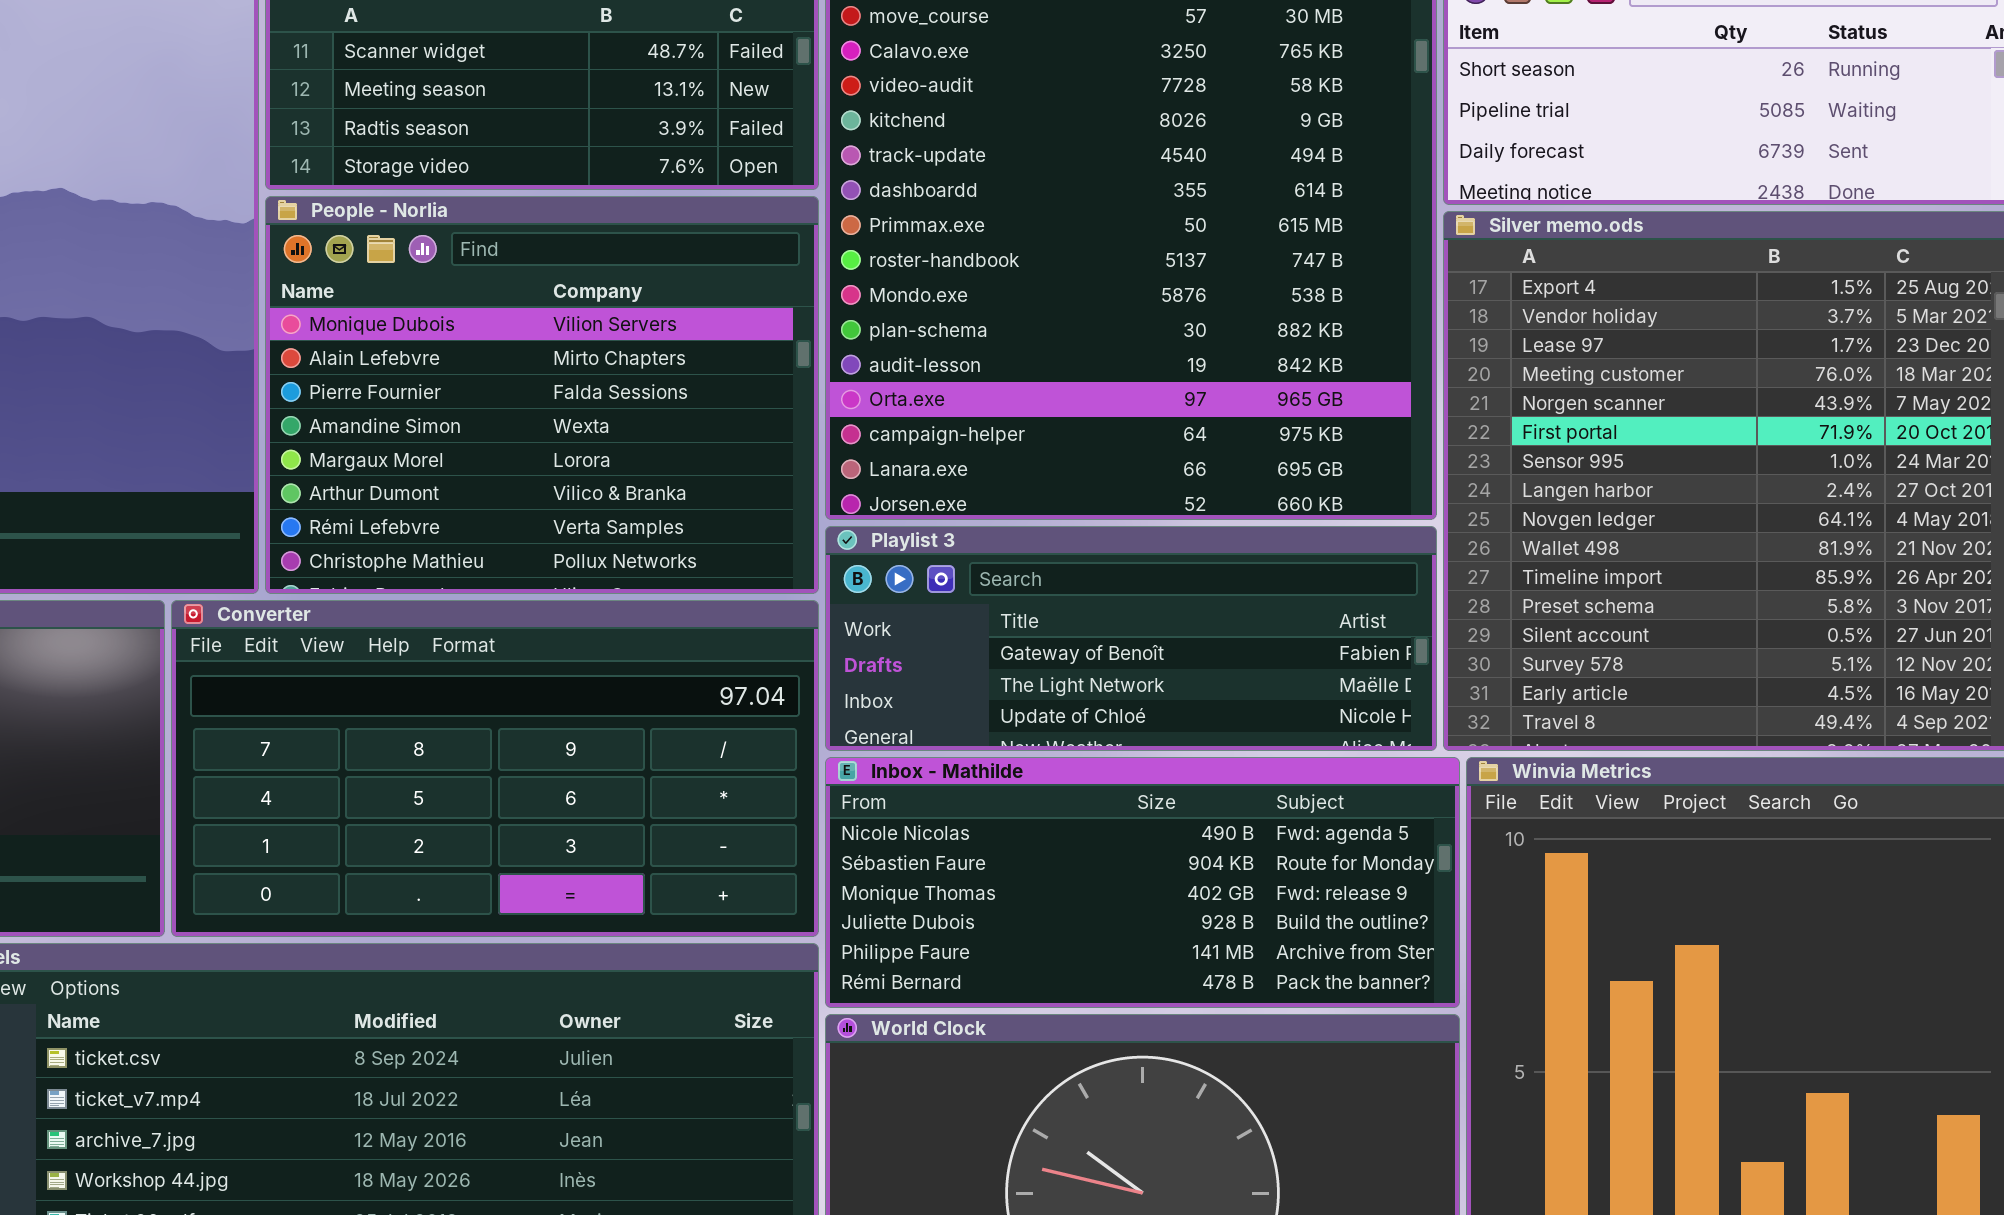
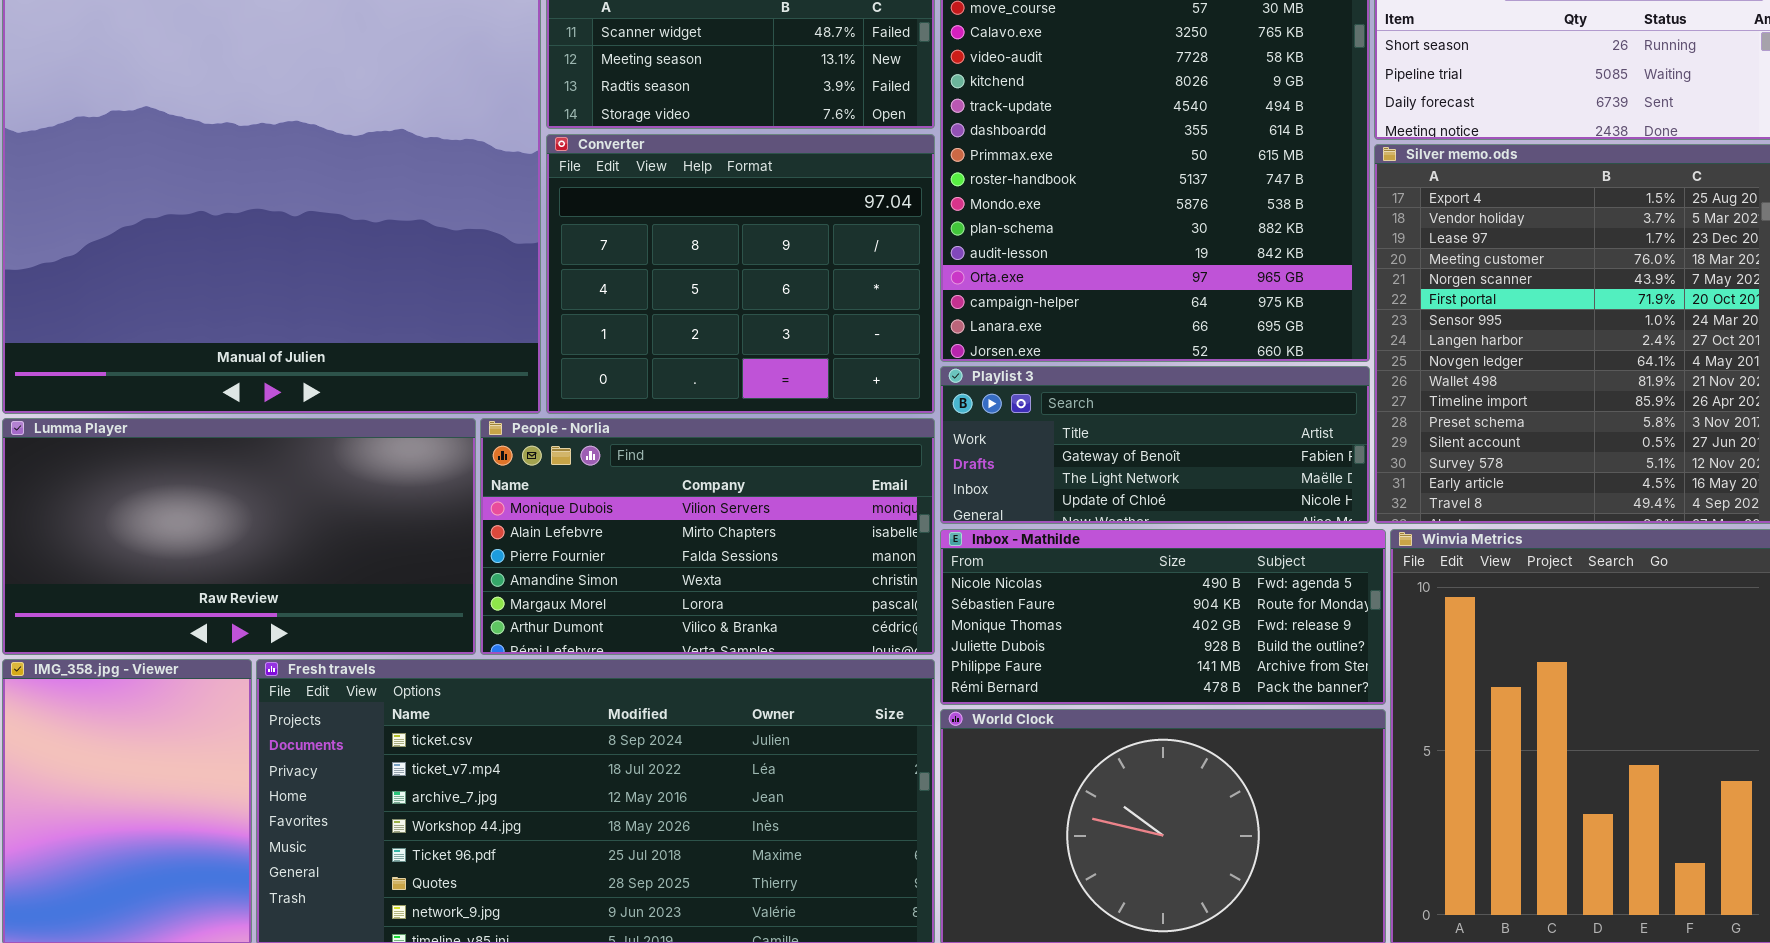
People - Norlia: [265,196,819,594] -> [480,418,935,655], moved, resized
Converter: [171,600,819,937] -> [546,134,935,414], moved, resized

